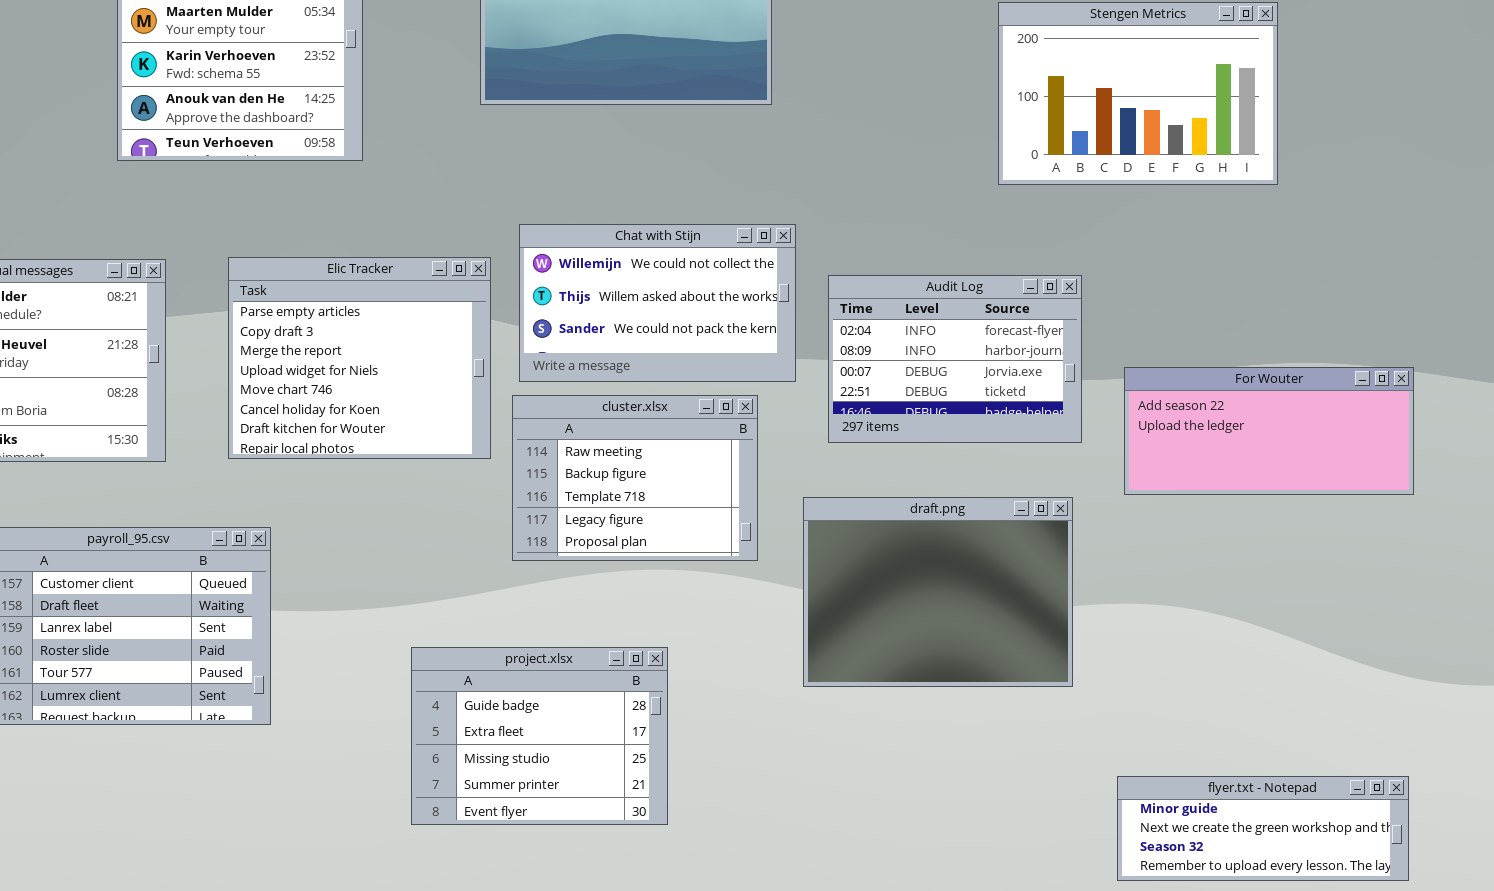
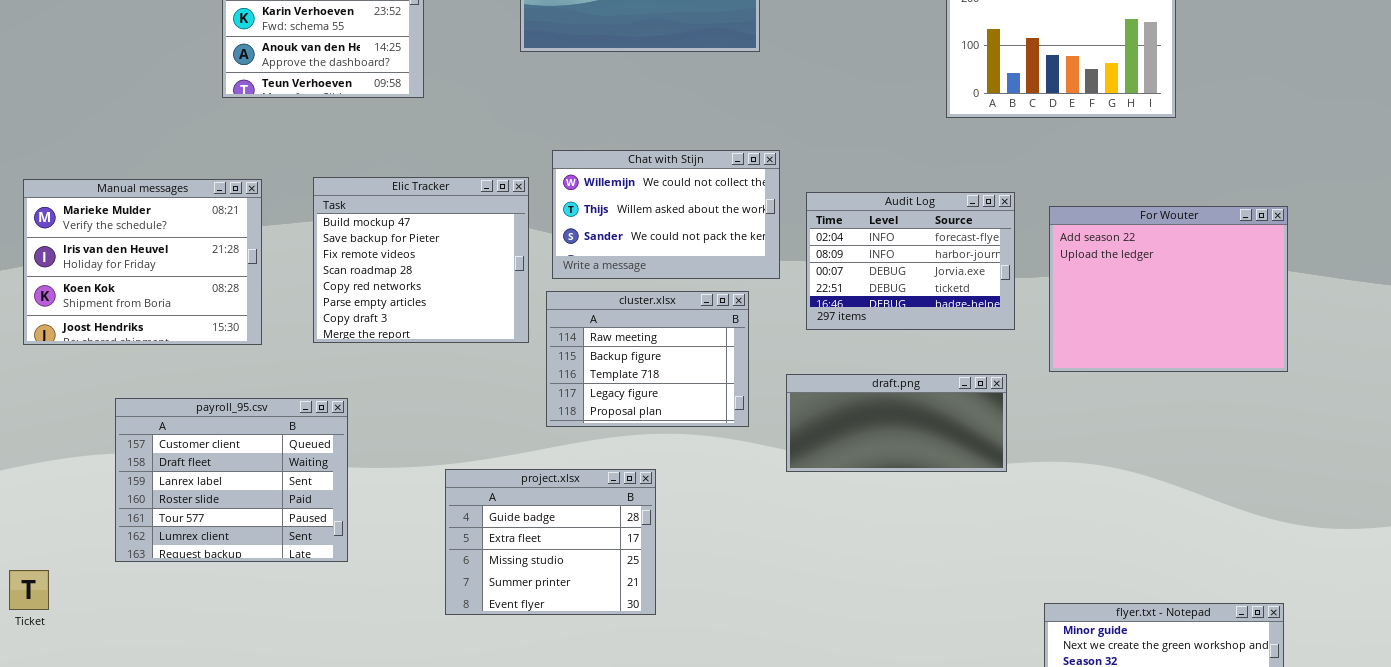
Elic Tracker: [228,257,491,459] -> [313,177,529,343], scrolled up 5 rows
For Wouter: [1124,367,1414,495] -> [1049,206,1288,372], resized
draft.png: [803,497,1073,687] -> [786,374,1007,472], resized
project.xlsx: [411,647,668,825] -> [445,469,656,615], moved

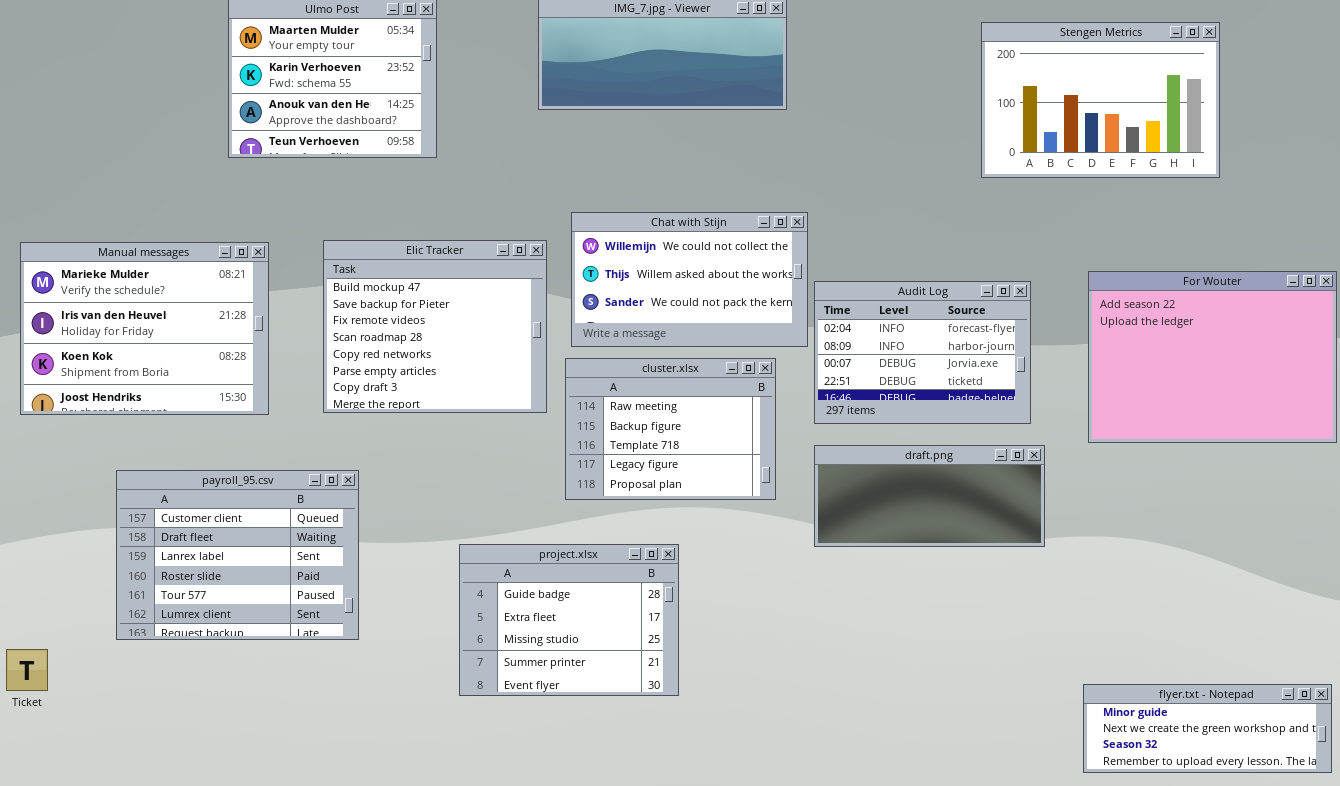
Audit Log: [806,192,1015,330] -> [814,281,1031,424], moved

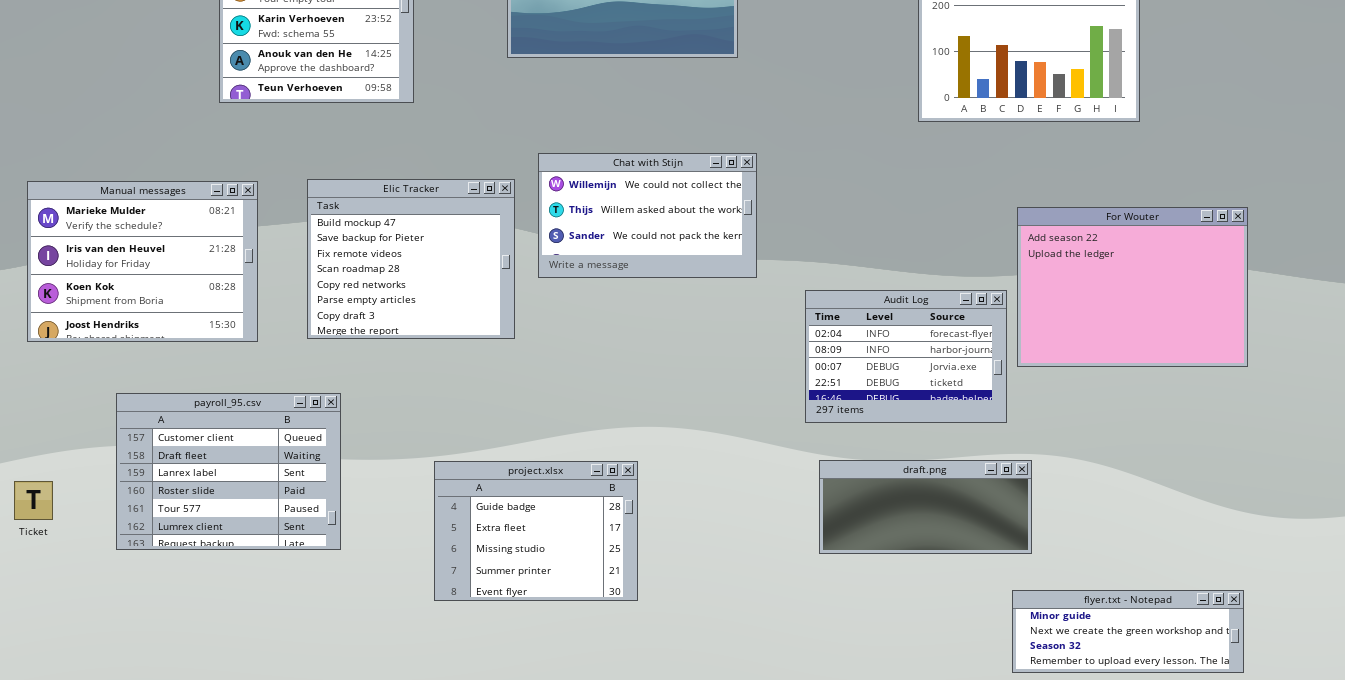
Audit Log: [814,281,1031,424] -> [805,290,1007,423], moved
cluster.xlsx: [565,358,776,500] -> none, closed
draft.png: [814,445,1045,547] -> [819,460,1032,554], moved
Ticket: [6,649,48,691] -> [14,481,53,520], moved

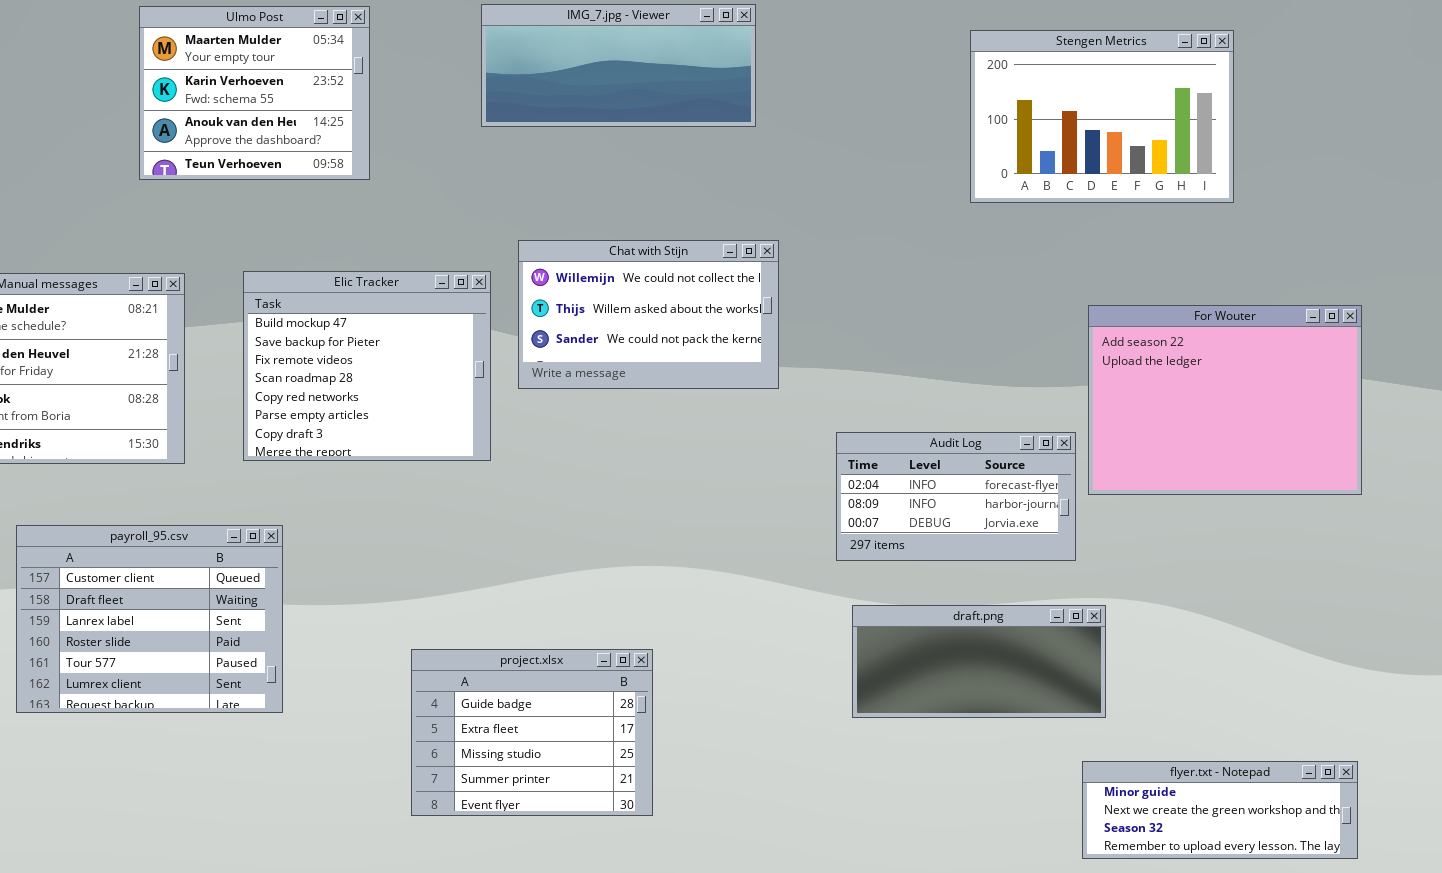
Audit Log: [805,290,1007,423] -> [836,432,1076,561], resized
project.xlsx: [434,461,638,601] -> [411,649,653,816], moved

